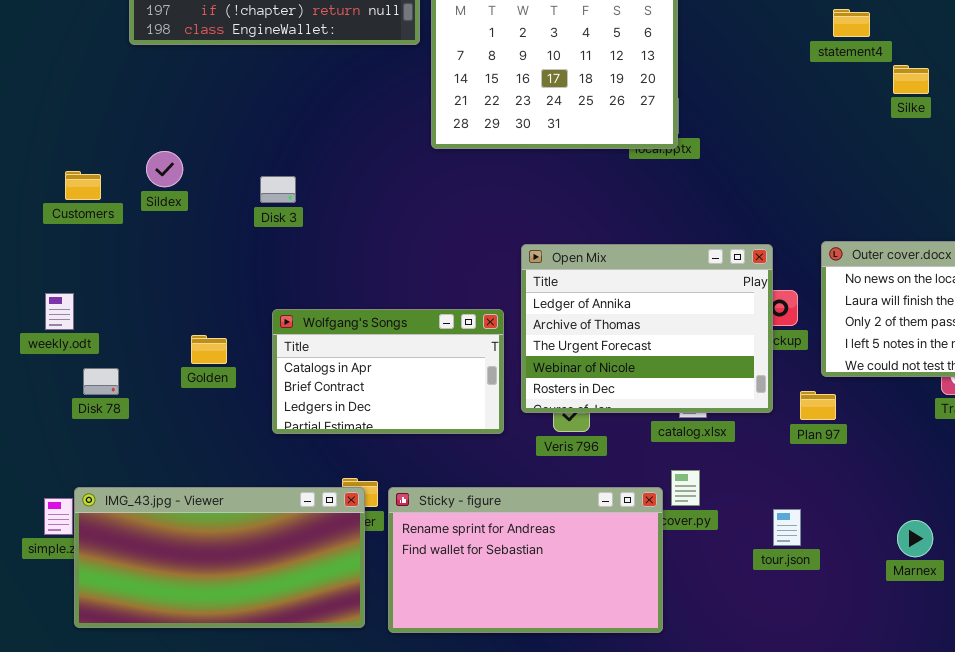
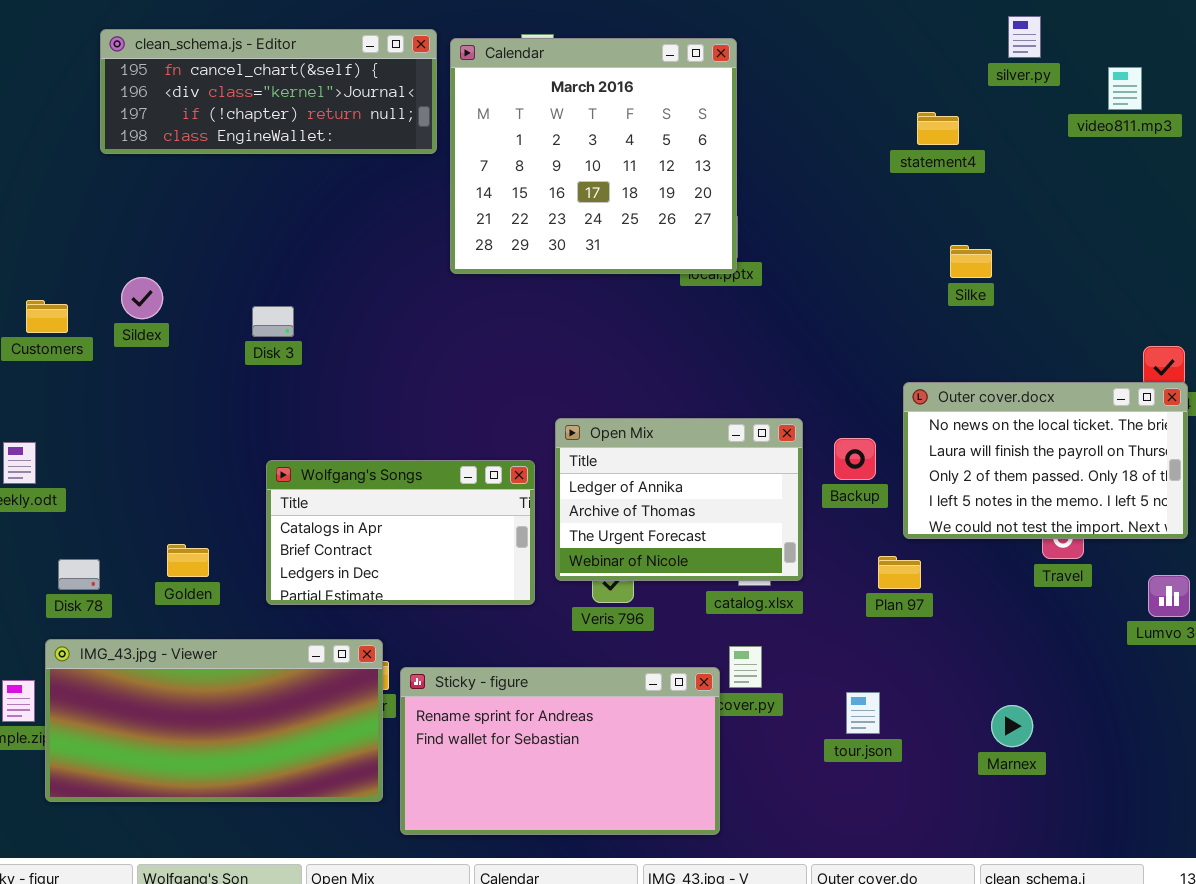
Silke: [893,65,929,94] -> [950,245,992,278], moved
Open Mix: [521,244,773,413] -> [555,418,803,581], resized
Golden: [191,335,227,364] -> [167,544,209,577], moved
Disk 78: [83,368,119,395] -> [58,559,100,590], moved
IMG_43.jpg - Viewer: [74,487,365,628] -> [45,639,383,802], moved

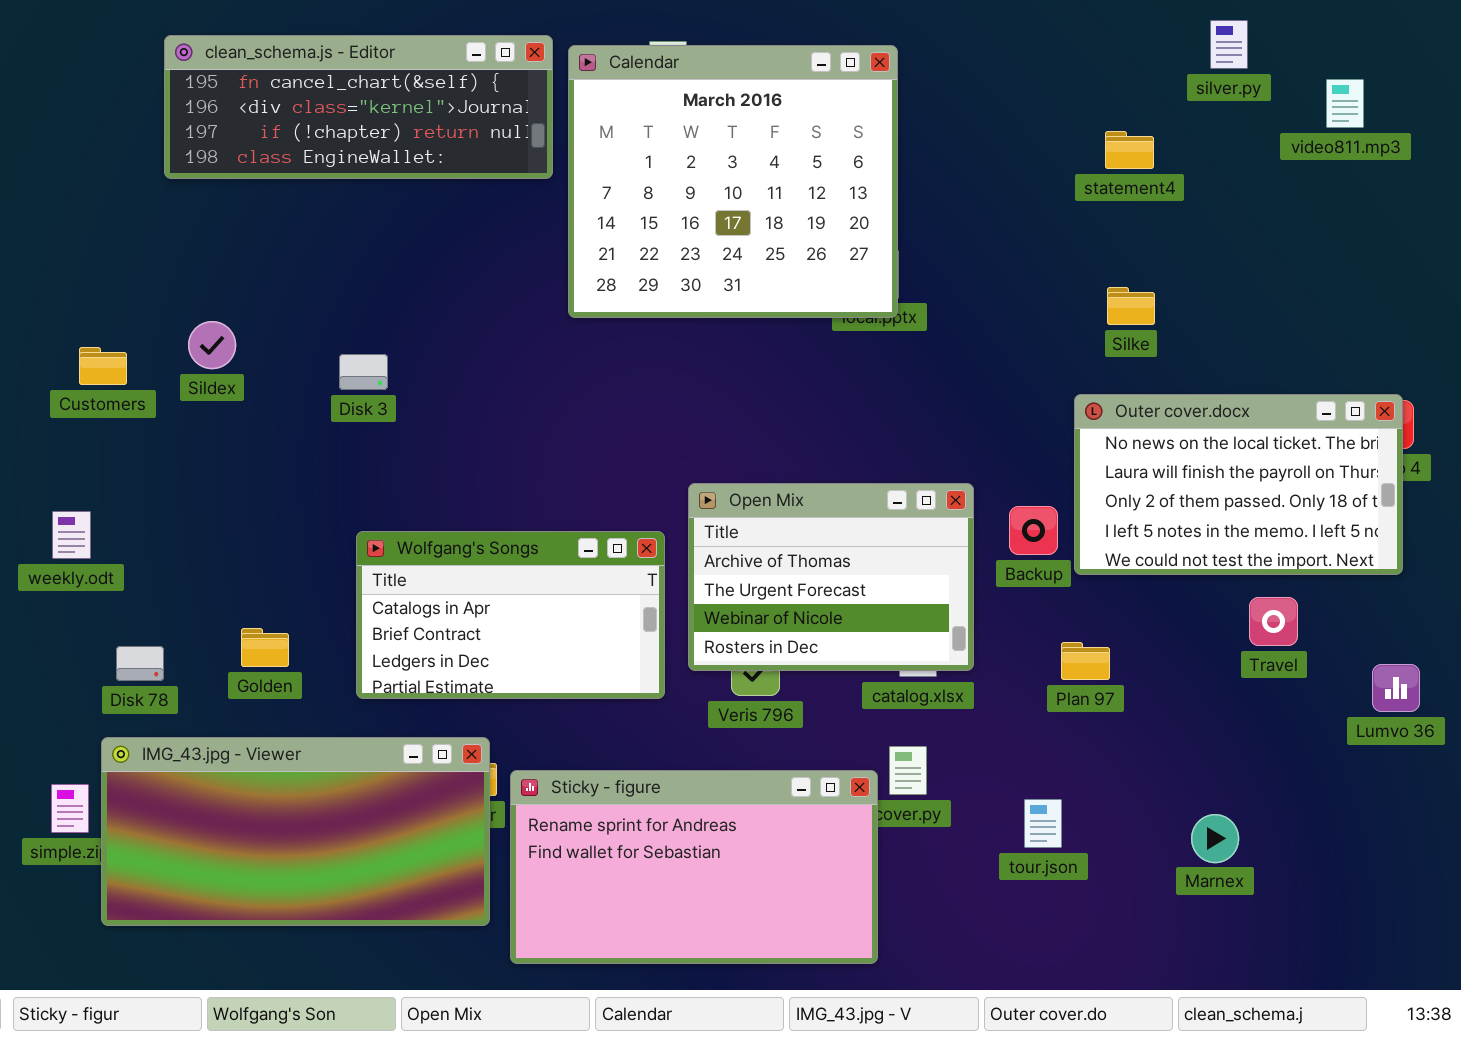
Silke: [950,245,992,278] -> [1107,287,1155,325], moved
Outer cover.docx: [903,382,1188,539] -> [1074,394,1403,575], moved
Open Mix: [555,418,803,581] -> [688,483,974,671], scrolled down 1 row

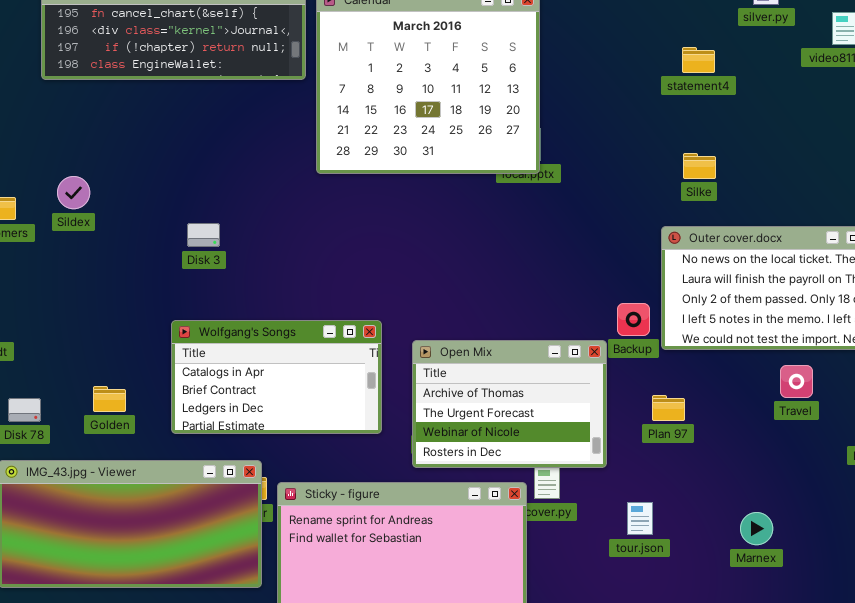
Disk 3: [339,354,388,390] -> [187,223,220,247], moved
Open Mix: [688,483,974,671] -> [412,340,607,468], moved

